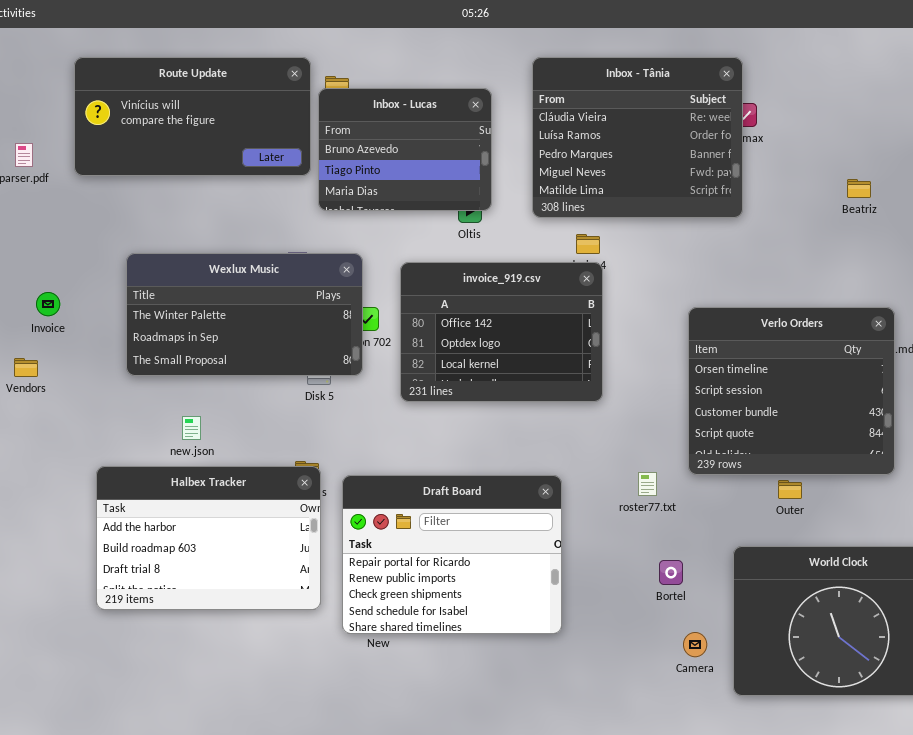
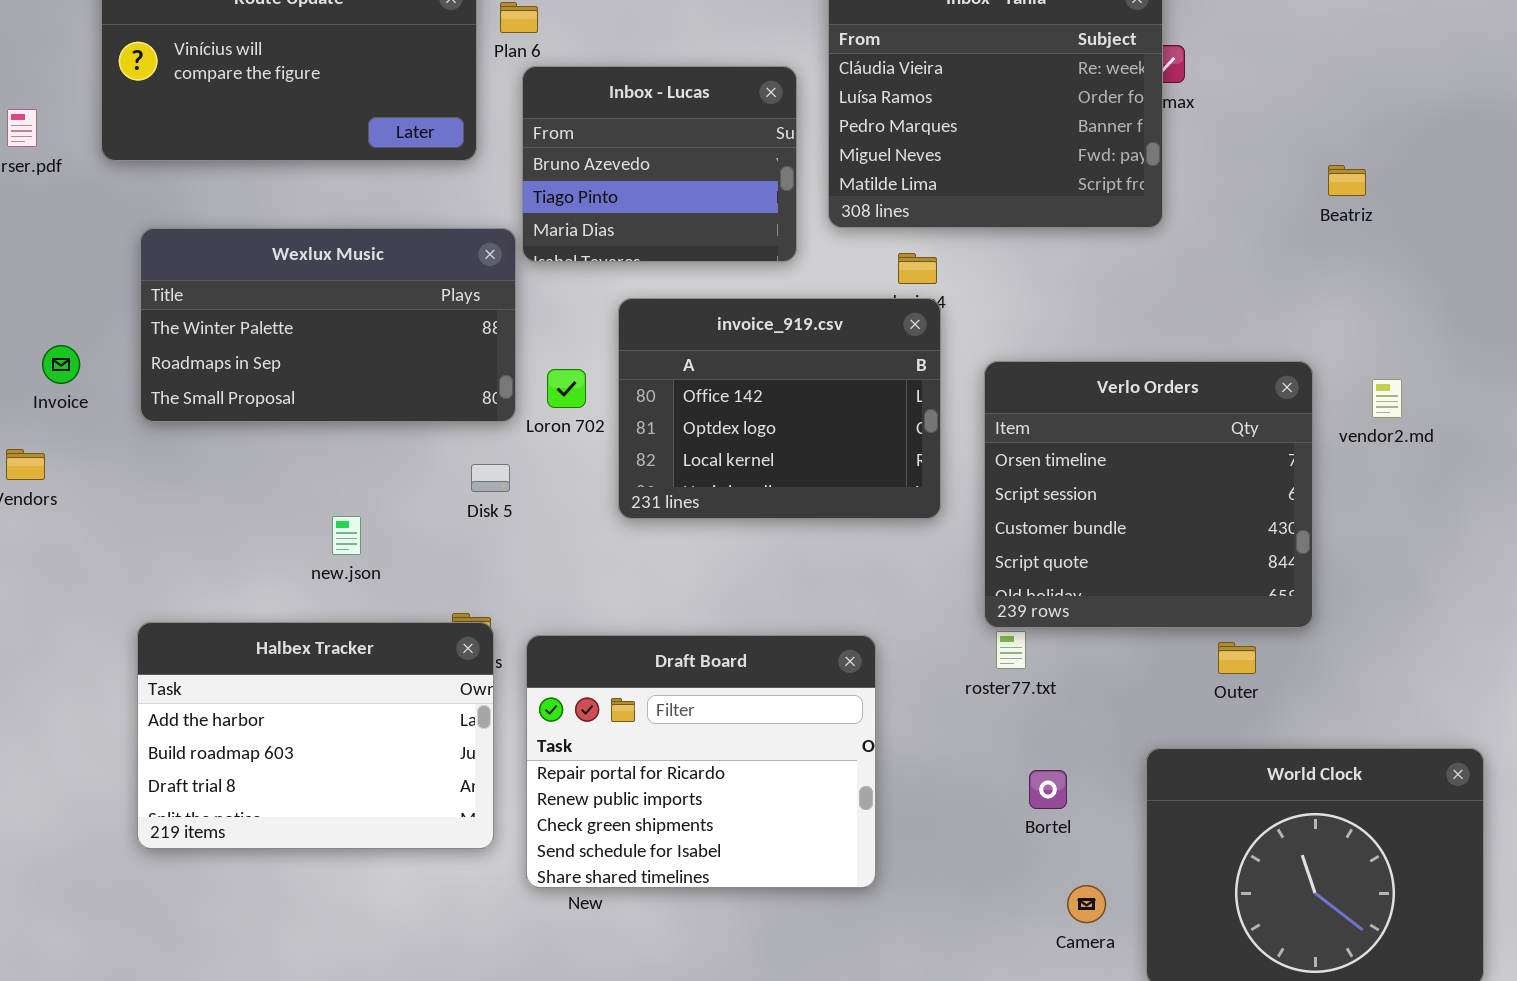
Inbox - Lucas: [318,88,492,211] -> [522,66,797,262], moved
Wexlux Music: [126,253,363,376] -> [140,228,516,422], moved
Verlo Orders: [688,307,895,475] -> [984,361,1313,628], moved
new.json: [182,416,201,440] -> [332,516,361,555], moved

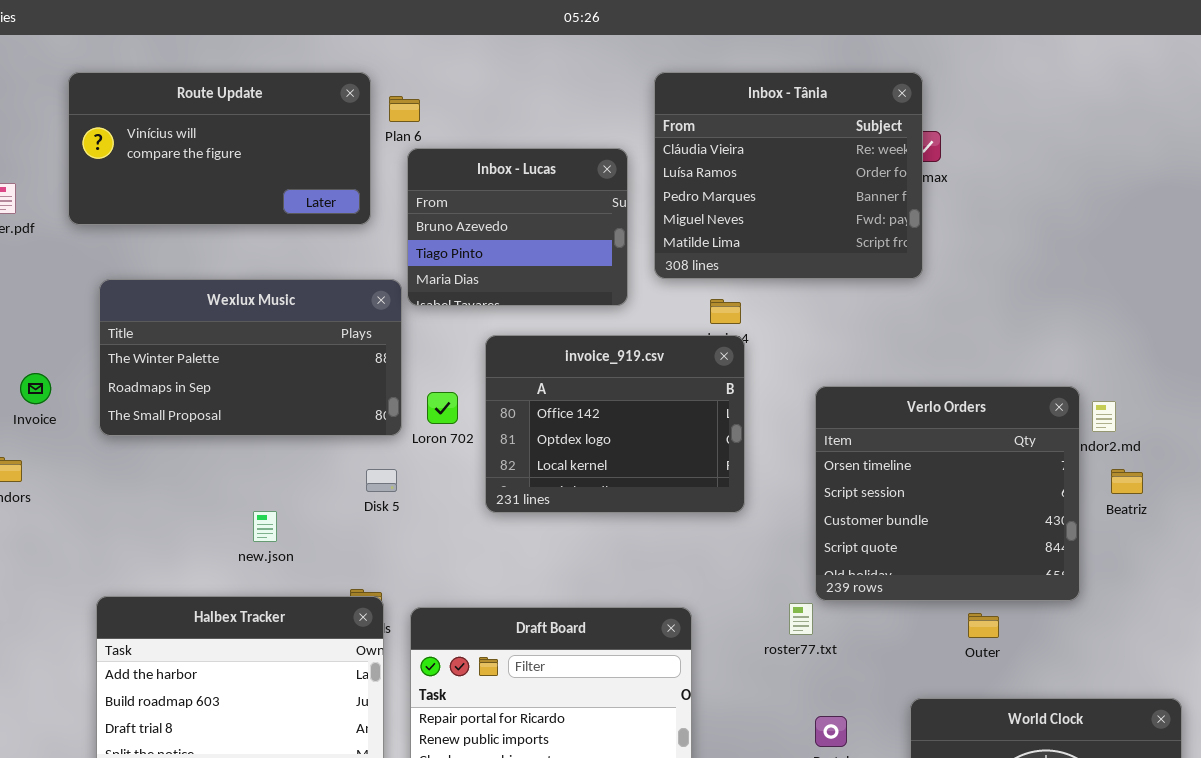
Beatriz: [1328,165,1366,196] -> [1111,469,1143,494], moved
Verlo Orders: [984,361,1313,628] -> [815,386,1080,601], moved

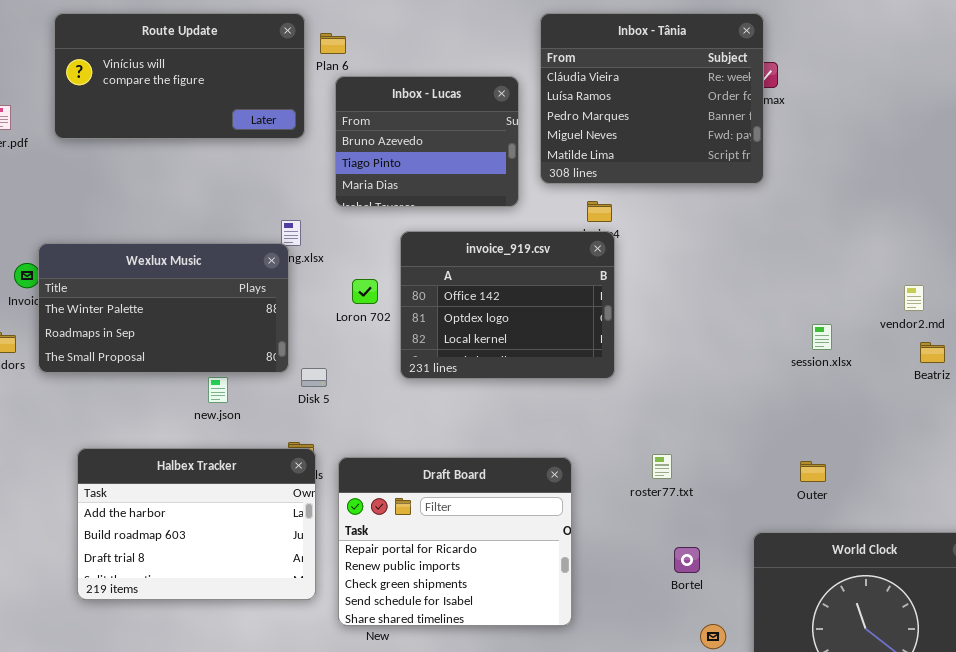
Wexlux Music: [99,279,402,436] -> [38,243,289,373], moved
Verlo Orders: [815,386,1080,601] -> none, closed
Disk 5: [366,469,397,492] -> [301,368,327,387], moved

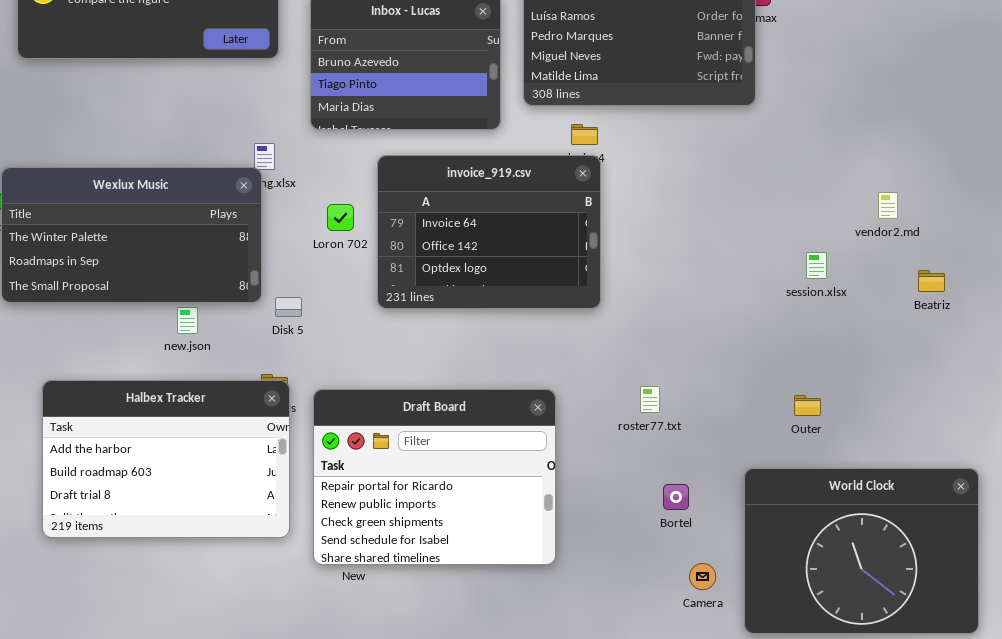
invoice_919.csv: [400,231,615,379] -> [377,155,601,309], scrolled up 1 row
vendor2.md: [904,285,924,311] -> [878,192,898,219], moved

